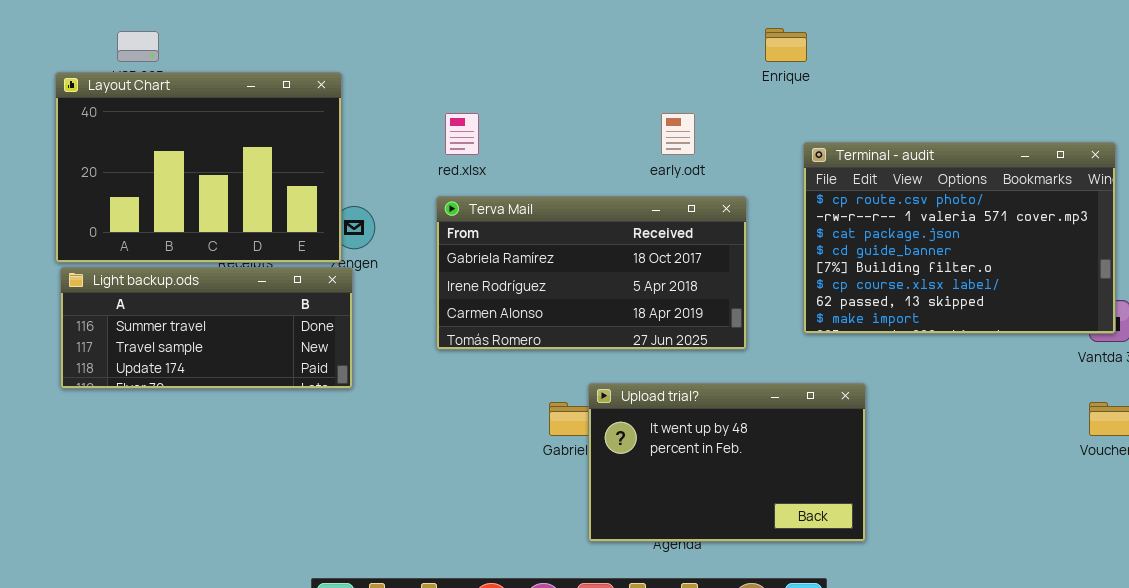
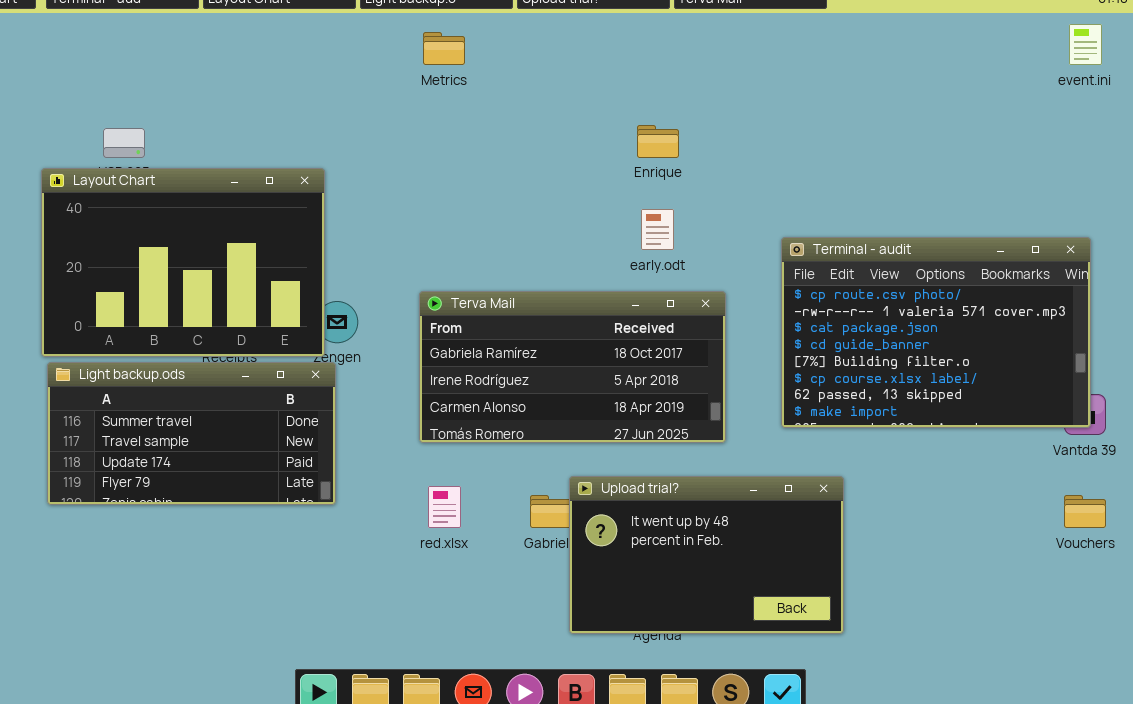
Enrique: [765,28,807,62] -> [637,125,679,158], moved
red.xlsx: [445,113,479,155] -> [428,486,461,528], moved
Light backup.ods: [60,267,353,389] -> [47,362,336,505], resized

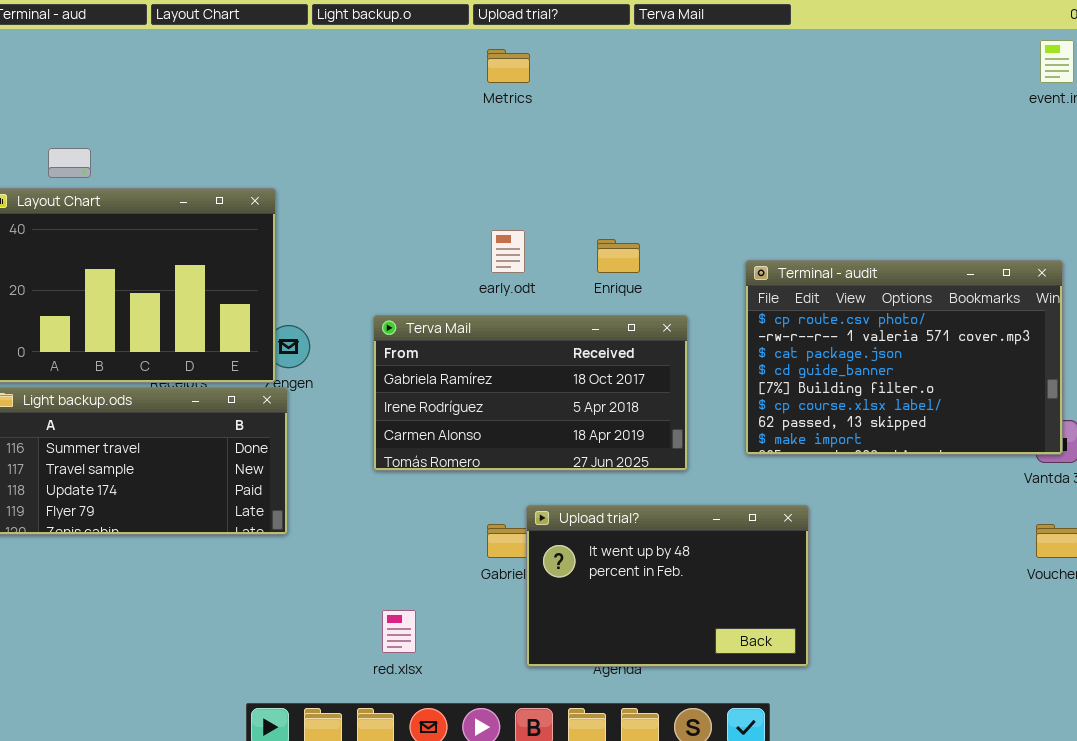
Metrics: [423,32,465,65] -> [487,49,530,83], moved
Enrique: [637,125,679,158] -> [597,239,640,273], moved
early.odt: [641,209,674,250] -> [491,230,525,273], moved
red.xlsx: [428,486,461,528] -> [382,610,416,653], moved

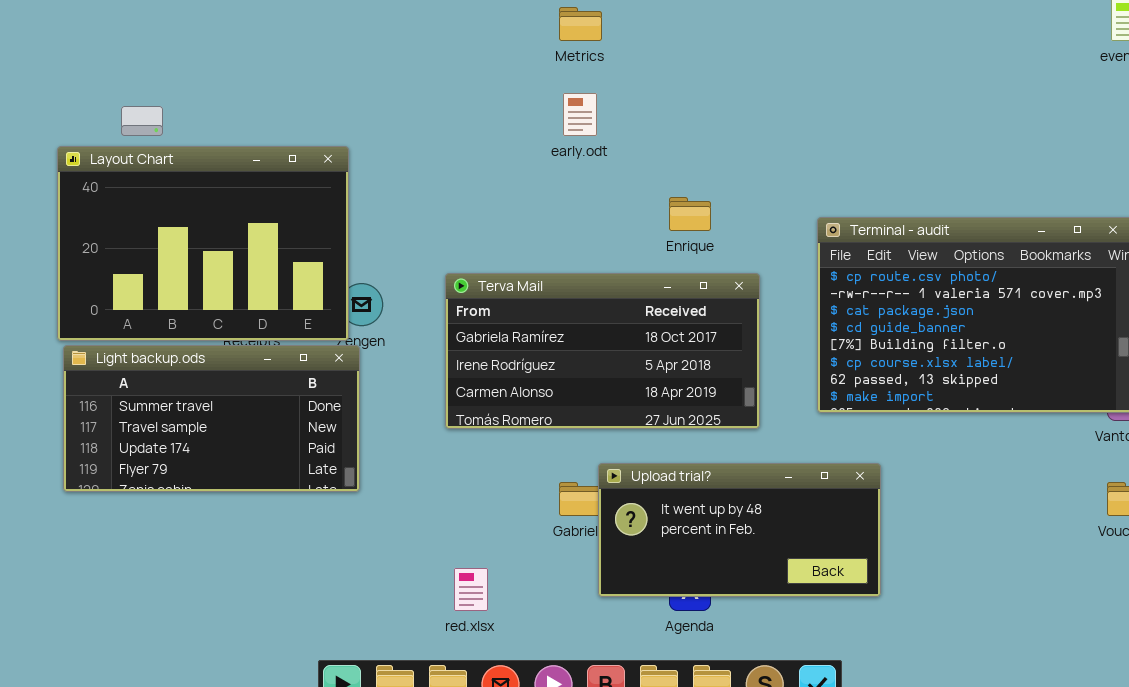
early.odt: [491,230,525,273] -> [563,93,597,136], moved
Upload trial?: [526,505,809,667] -> [598,463,881,597], resized

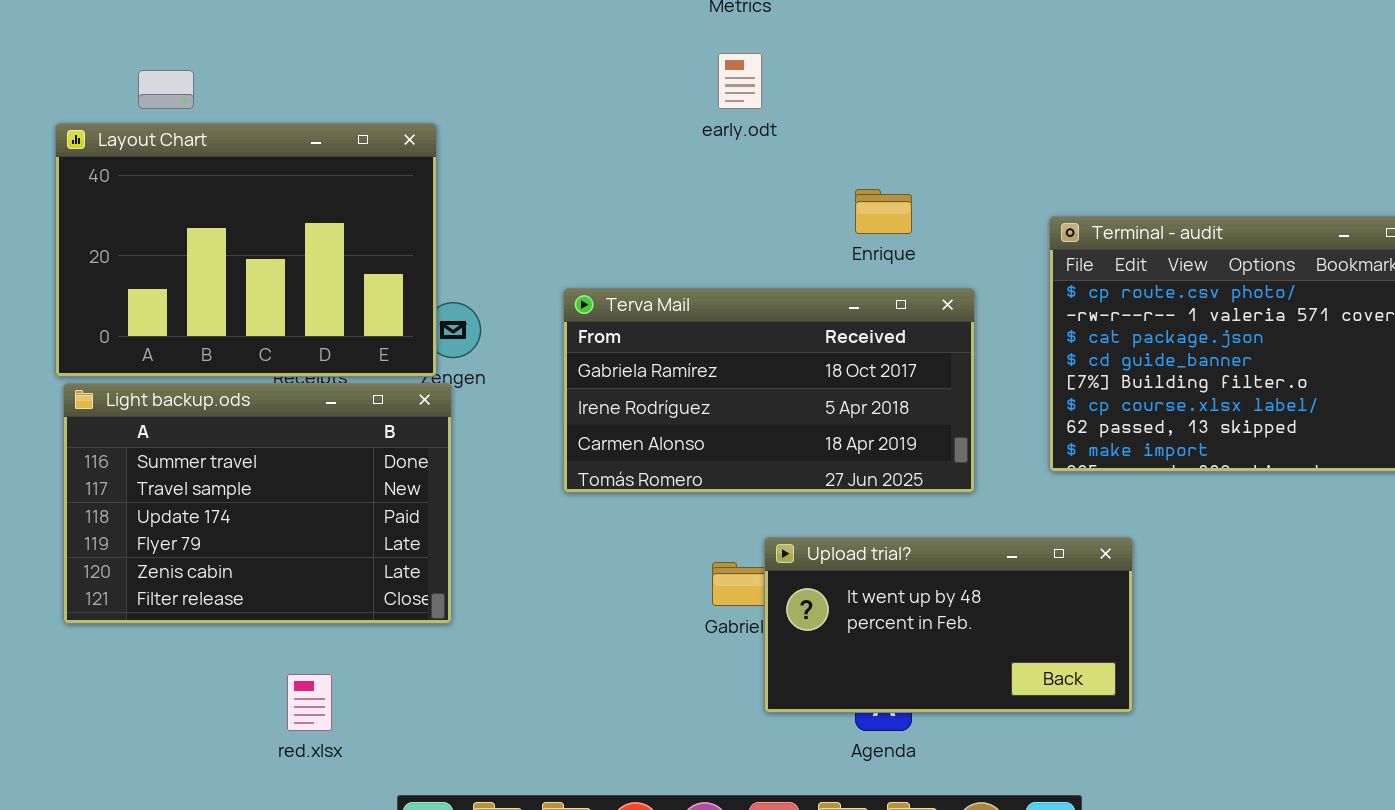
Light backup.ods: [63,345,360,492] -> [63,383,452,624], resized
red.xlsx: [454,568,488,611] -> [287,674,332,731], moved

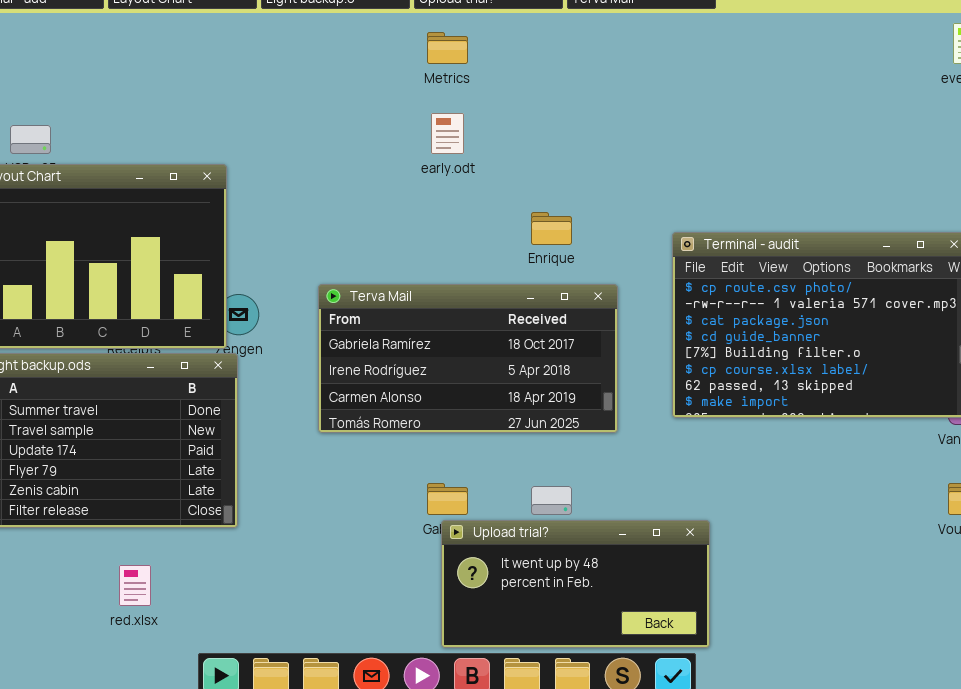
Upload trial?: [764,537,1133,713] -> [441,520,710,648], moved

